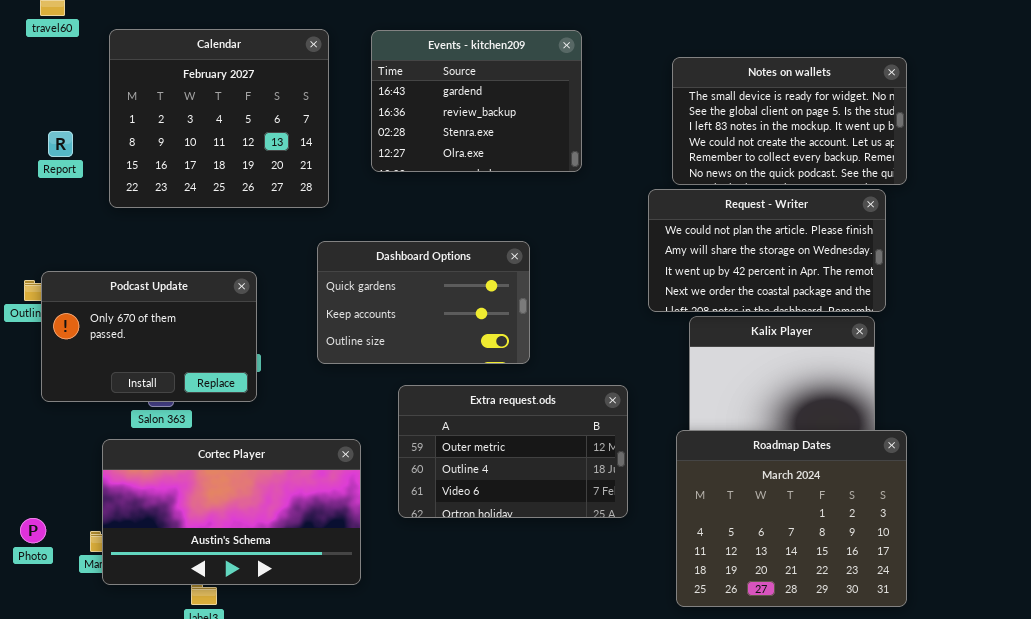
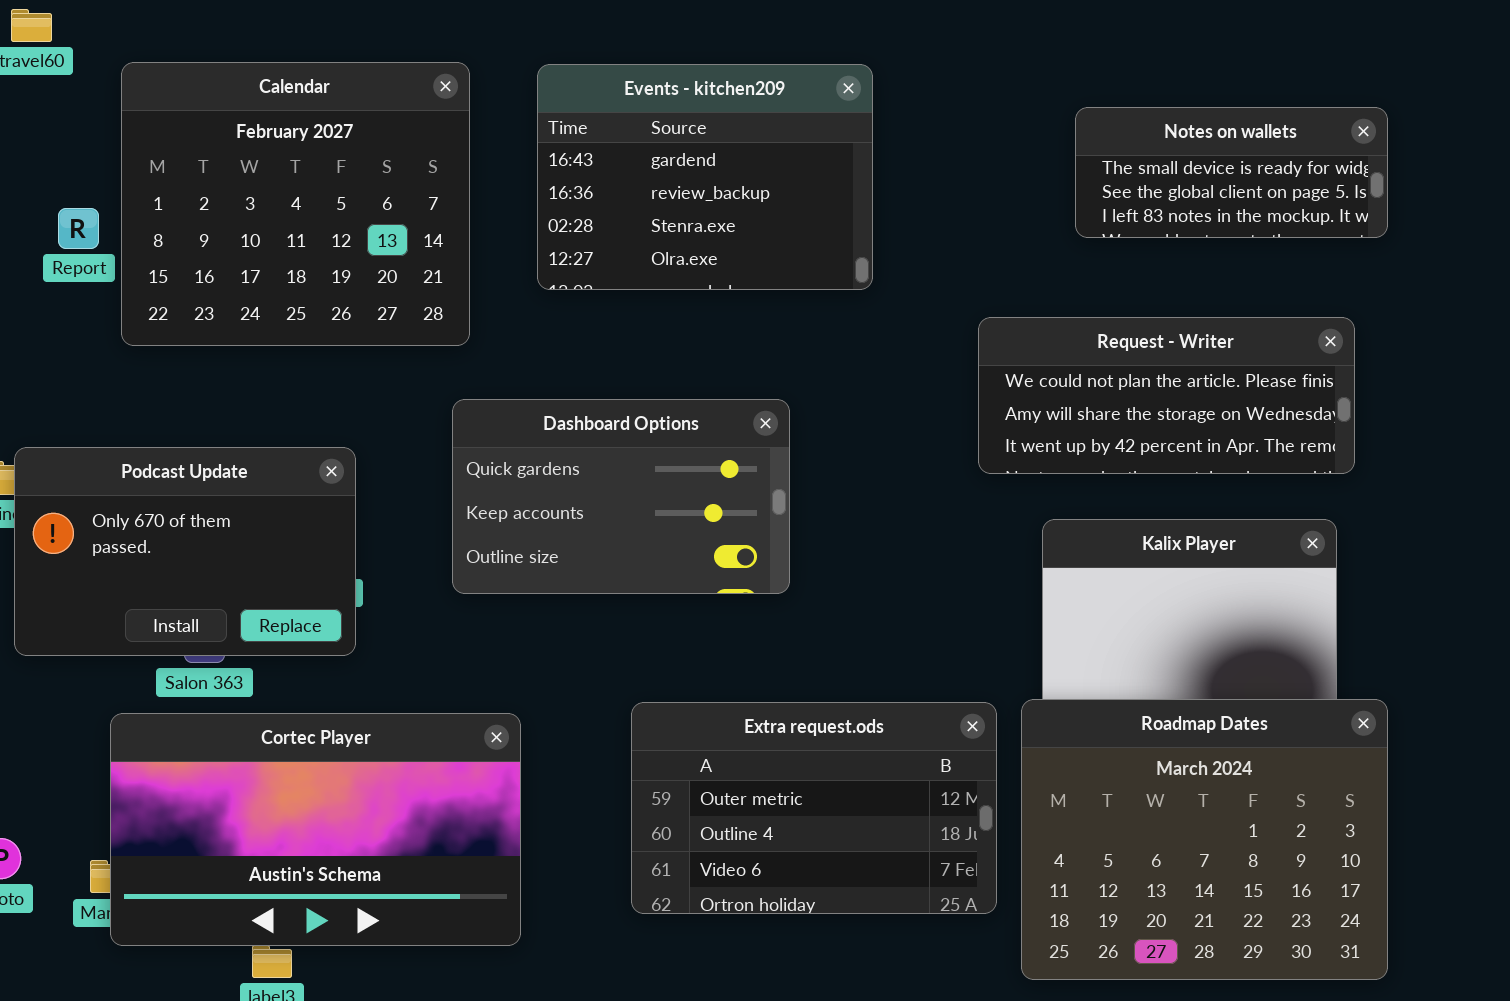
Notes on wallets: [672,57,907,185] -> [1075,107,1388,238], resized
Report: [48,131,73,157] -> [58,208,99,249], moved
Request - Writer: [648,189,886,312] -> [978,317,1355,474], resized
Extra request.ods: [398,385,628,518] -> [631,702,997,914], moved

